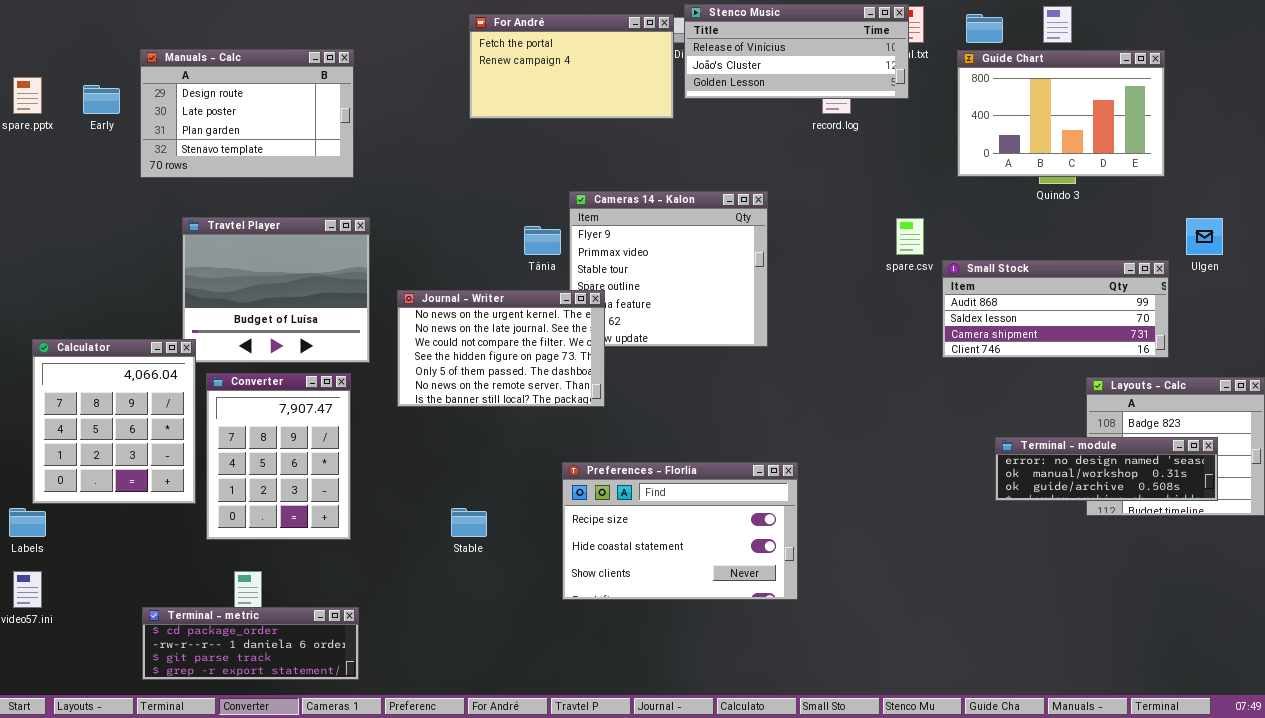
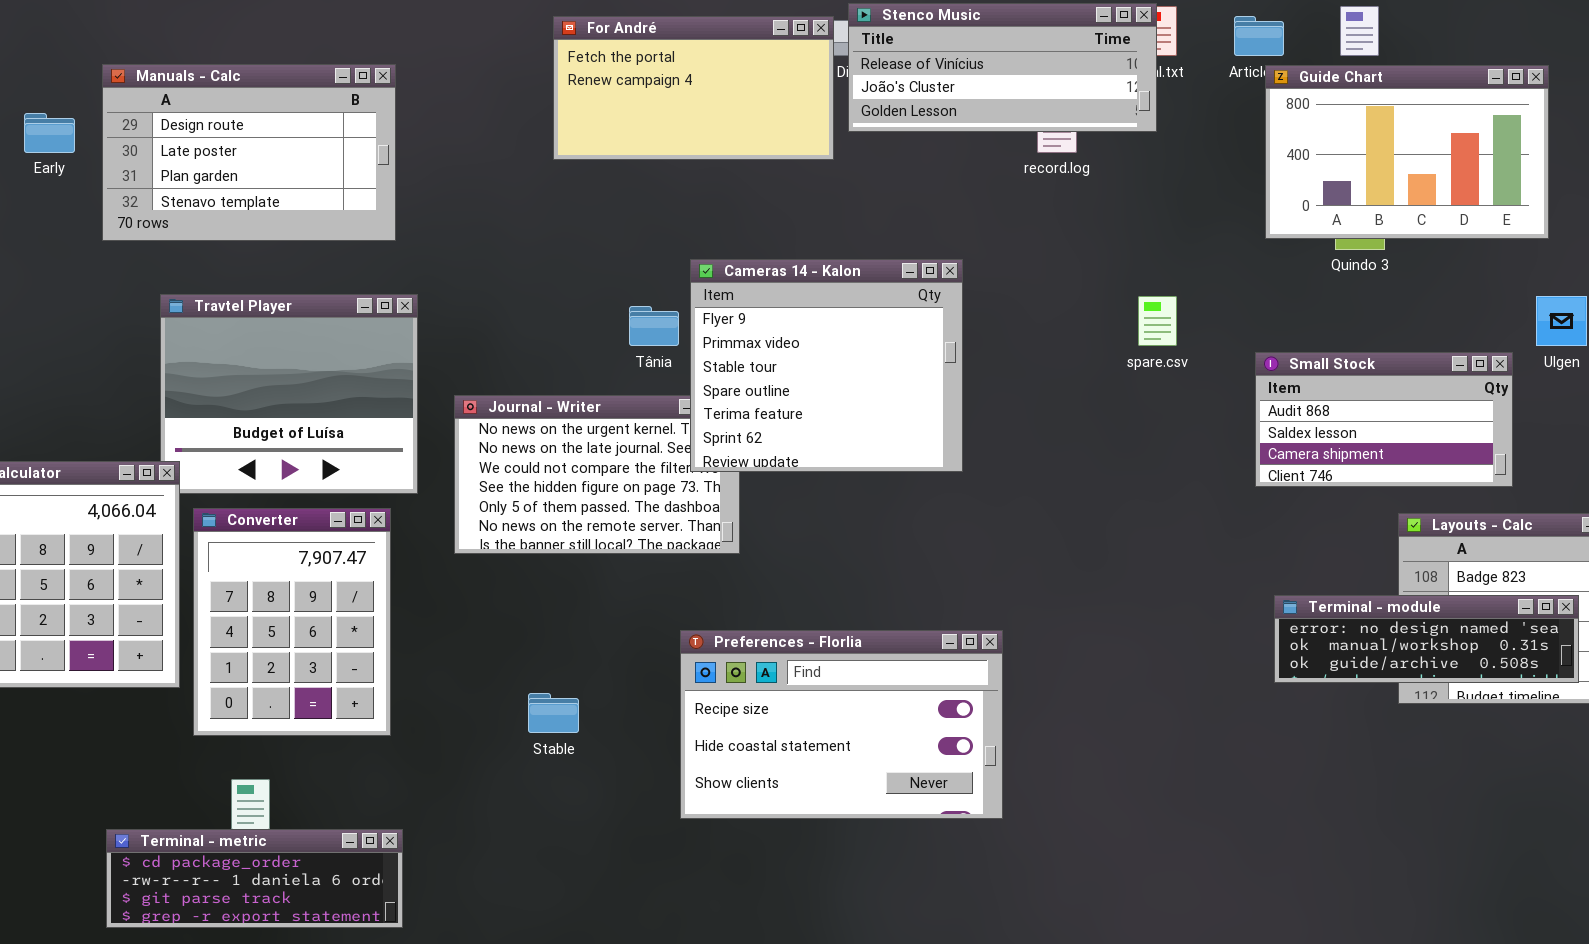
Guide Chart: [957,50,1165,177] -> [1265,65,1549,239], moved
Cameras 14 - Kalon: [569,191,768,347] -> [690,259,963,472], raised
Small Stock: [942,260,1169,358] -> [1255,352,1513,487], resized

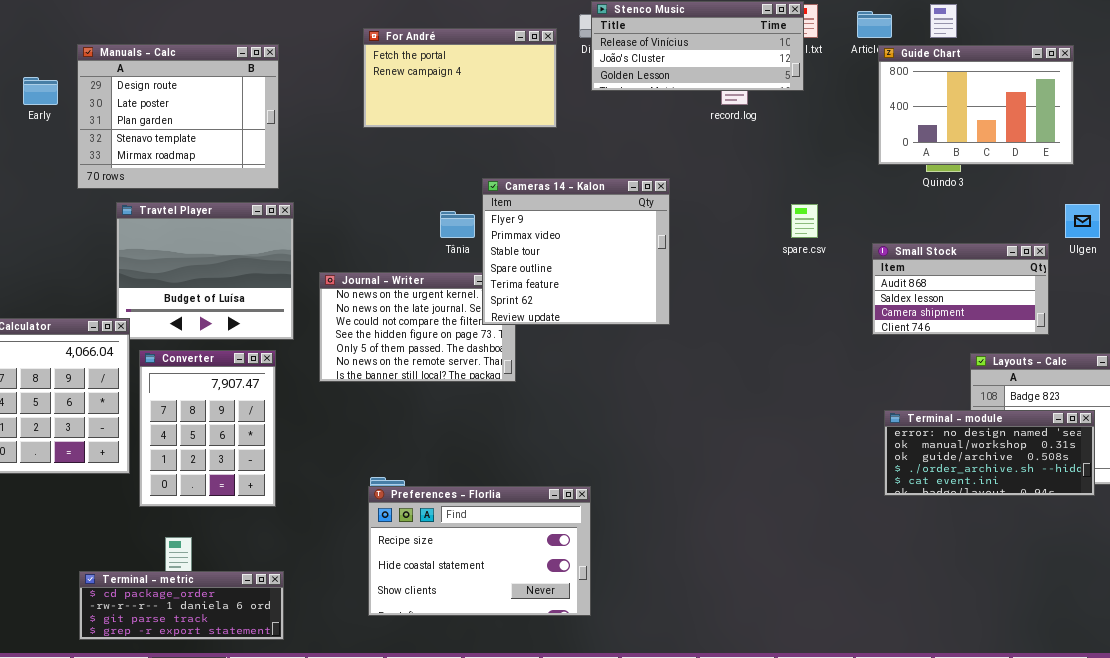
For André: [553,16,834,160] -> [363,28,557,128], moved
Manuals - Calc: [102,64,396,241] -> [77,44,279,189], resized
Terminal - module: [1274,595,1579,683] -> [884,410,1095,496], resized
Preferences - Florlia: [680,630,1003,819] -> [368,486,591,616], moved

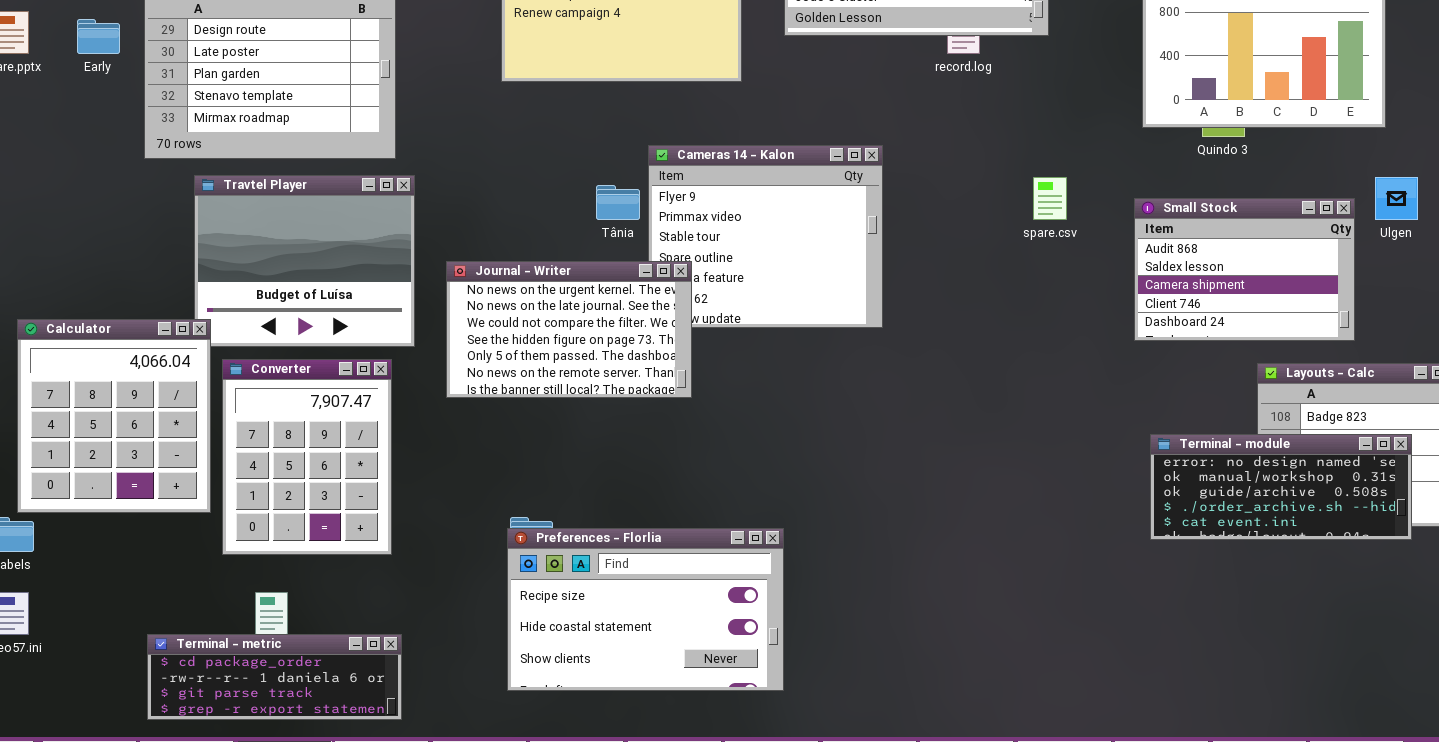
Small Stock: [872,243,1049,335] -> [1134,198,1355,341], resized
Journal - Writer: [319,272,516,382] -> [446,261,692,398], raised

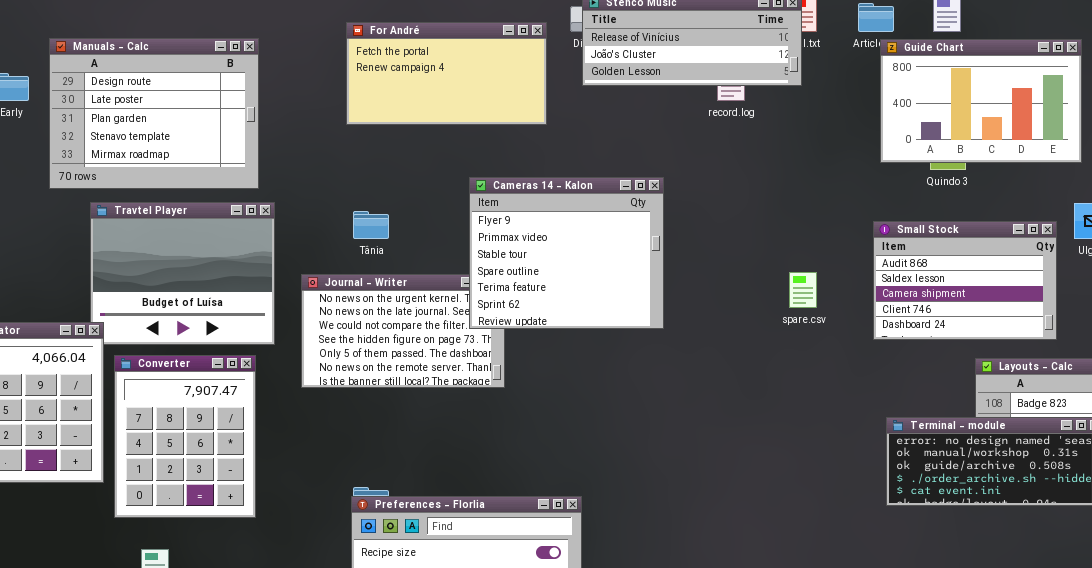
Cameras 14 - Kalon: [648,145,883,328] -> [469,177,664,329], raised
spare.csv: [1033,177,1067,220] -> [789,272,817,308], moved
Tânia: [596,185,640,220] -> [353,211,389,239], moved

